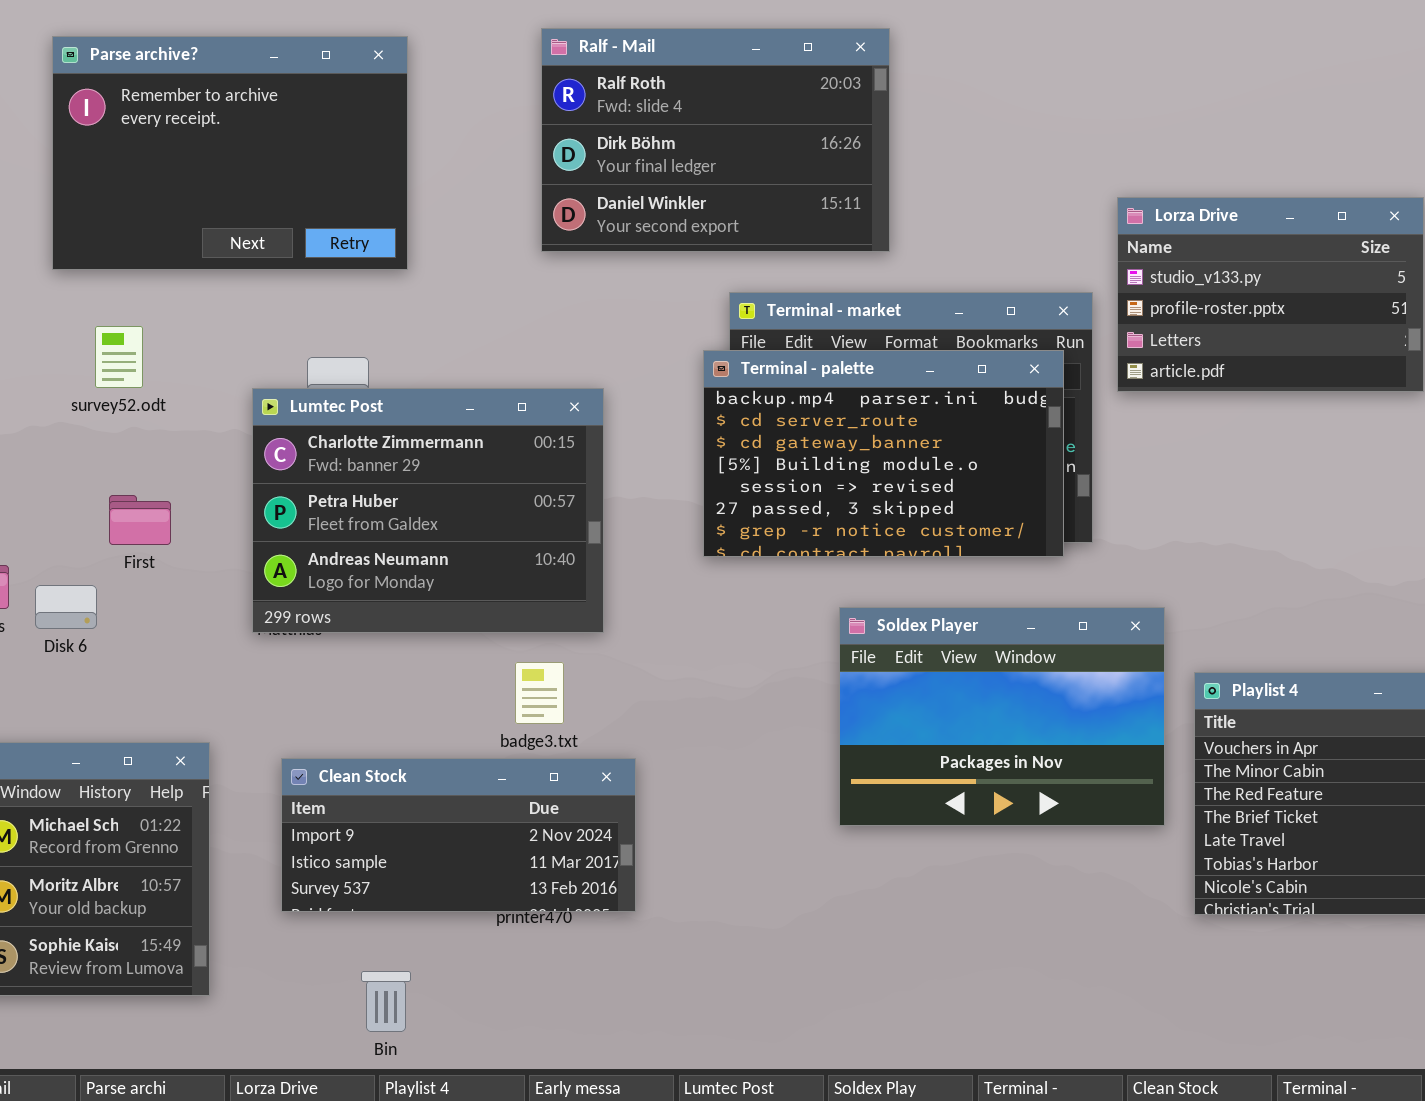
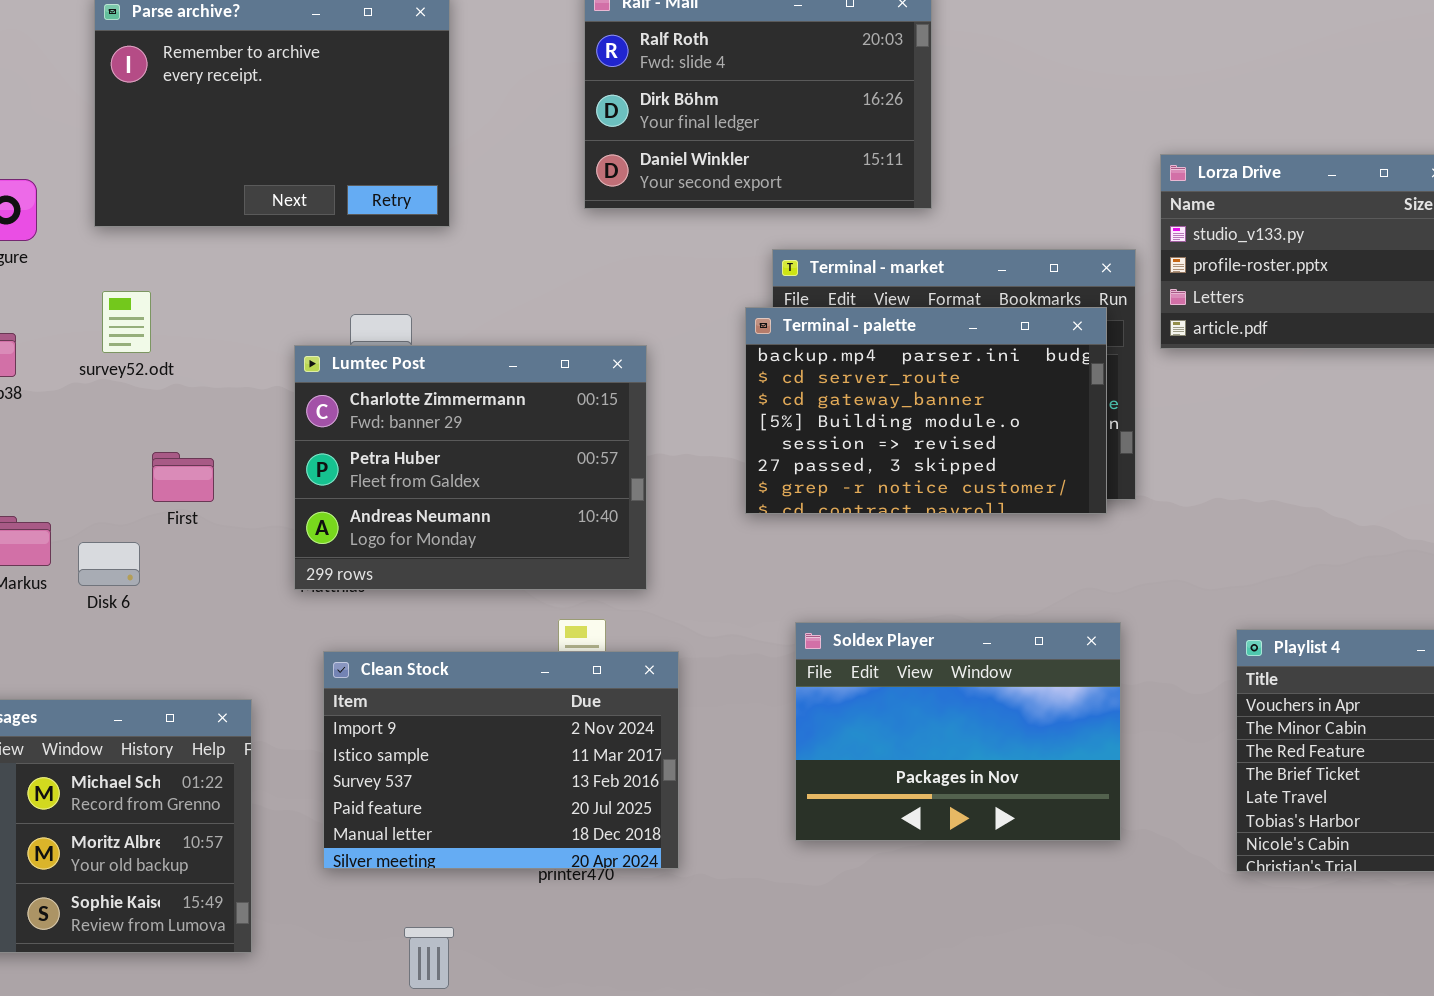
survey52.odt: [95,326,143,388] -> [102,291,151,353], moved
Soldex Player: [839,607,1165,826] -> [795,622,1121,841], moved
Clean Stock: [281,758,636,912] -> [323,651,679,869], resized

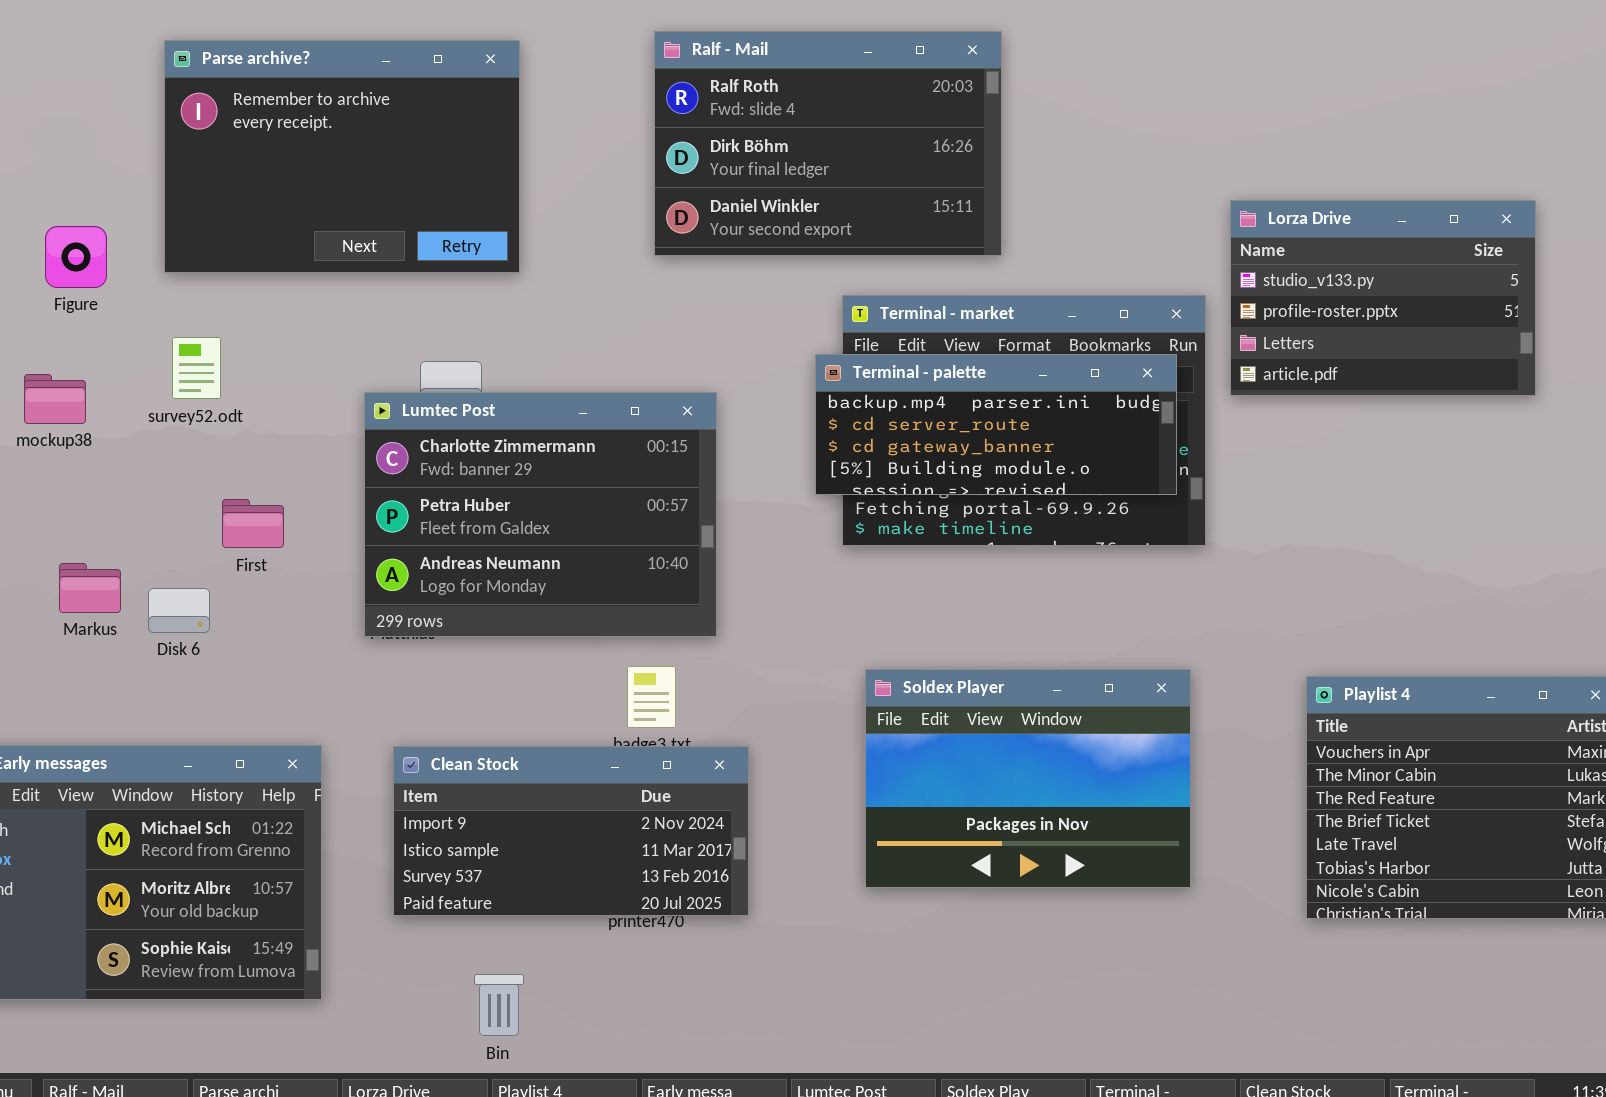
Terminal - palette: [745,307,1107,514] -> [815,354,1177,495], resized
Clean Stock: [323,651,679,869] -> [393,746,749,916], resized

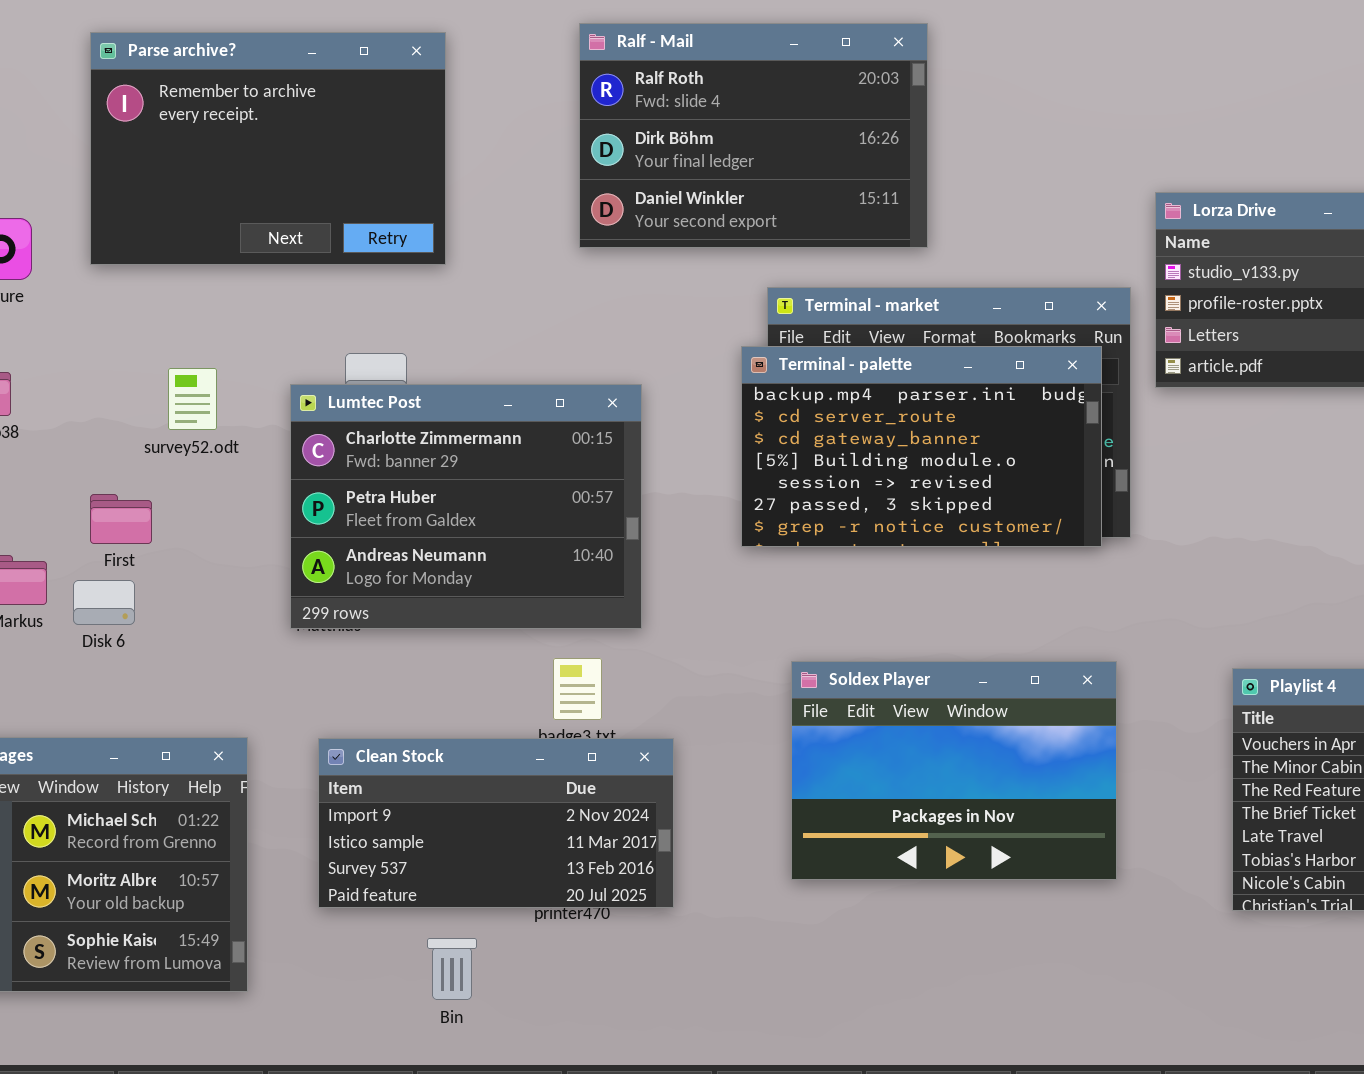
survey52.odt: [172,337,221,399] -> [168,368,217,430], moved
Terminal - palette: [815,354,1177,495] -> [741,346,1102,547], resized
First: [222,499,284,548] -> [90,494,152,544], moved
Bin: [474,974,524,1036] -> [427,938,477,1000], moved

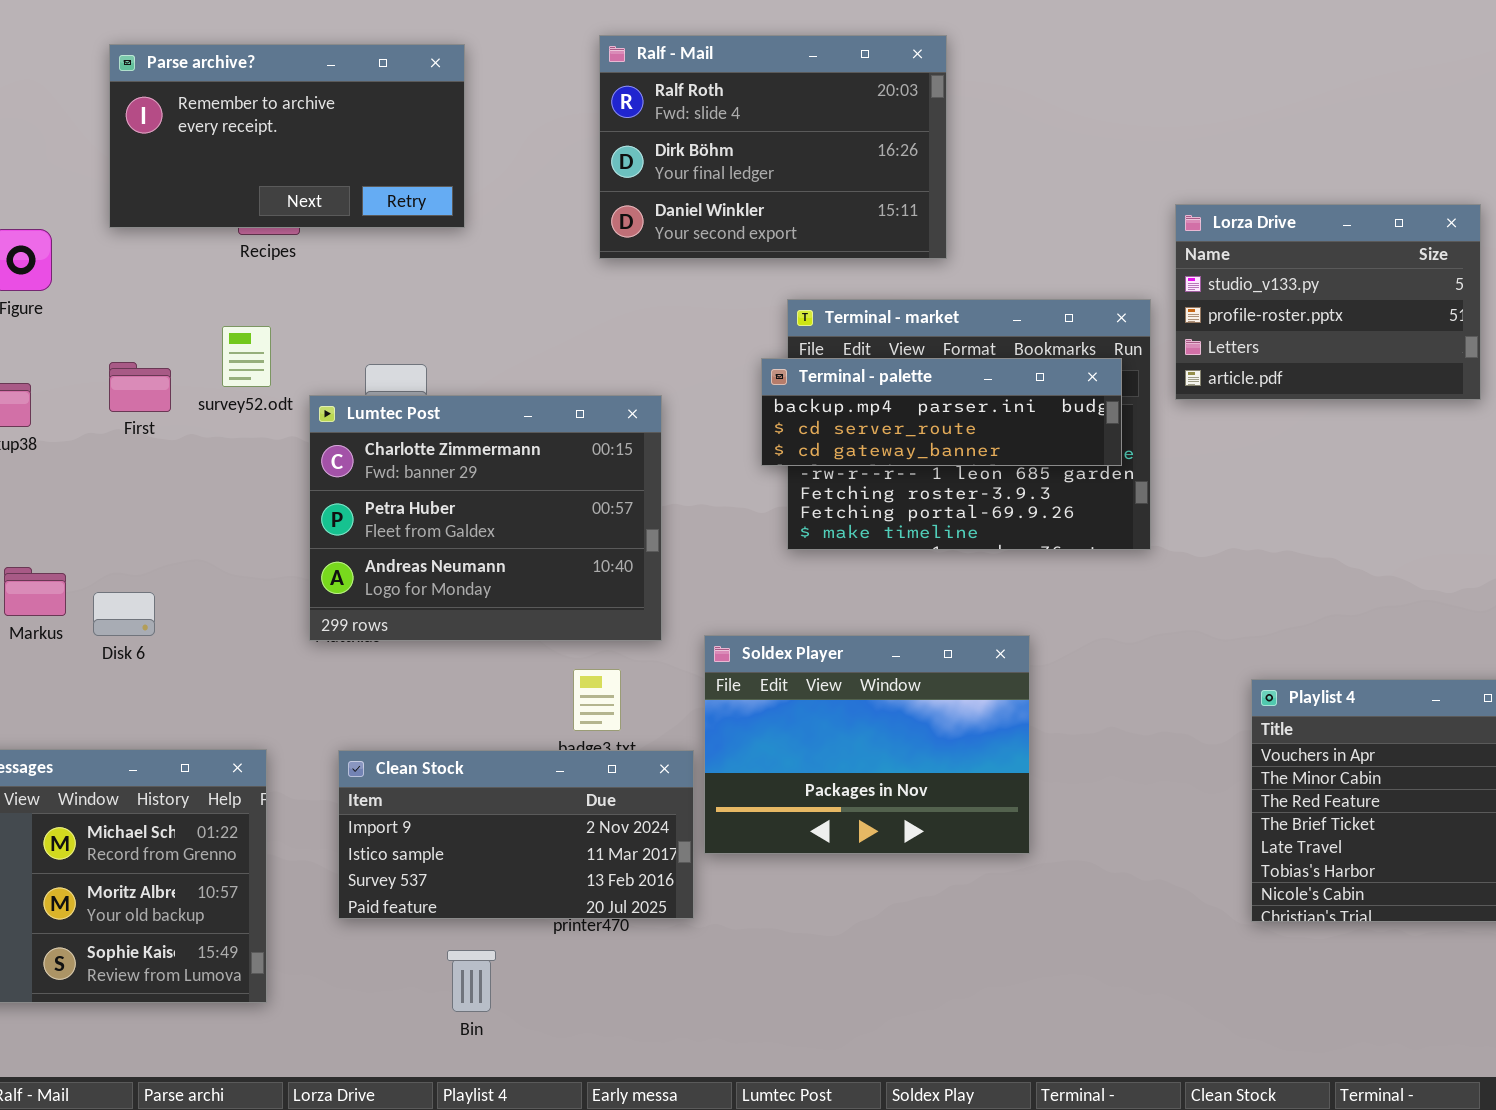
Parse archive?: [90,32,446,265] -> [109,44,465,228], resized
Terminal - palette: [741,346,1102,547] -> [761,358,1122,466], resized
survey52.odt: [168,368,217,430] -> [222,326,271,387], moved
First: [90,494,152,544] -> [109,362,171,412], moved
Soldex Player: [791,661,1117,880] -> [704,635,1030,854], moved

